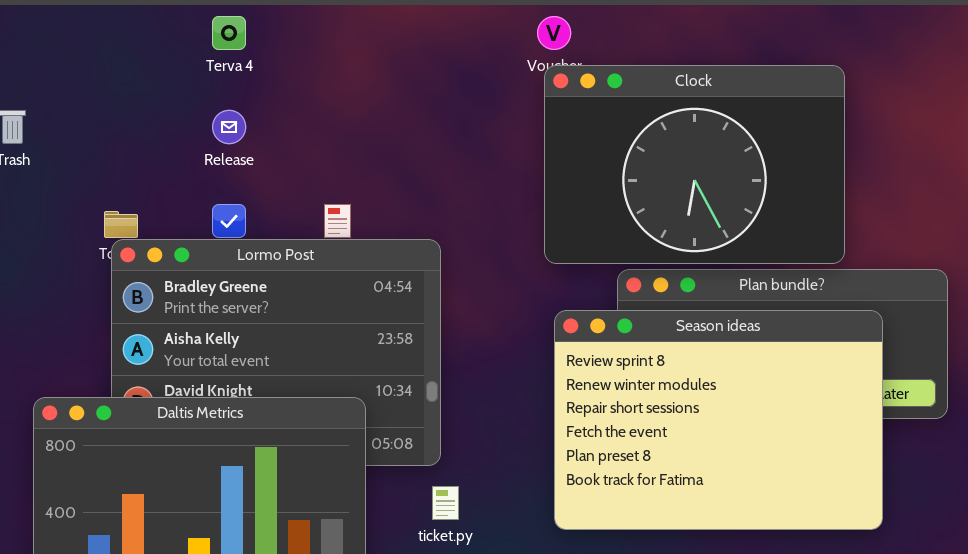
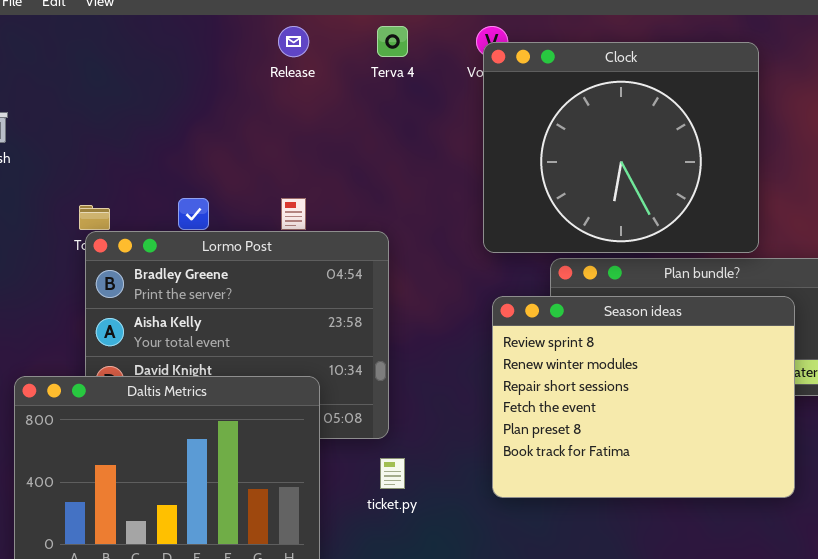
Terva 4: [212,16,246,50] -> [377,26,408,57], moved
Clock: [544,65,845,264] -> [483,42,759,253], resized
Release: [212,110,246,144] -> [278,26,309,57], moved

